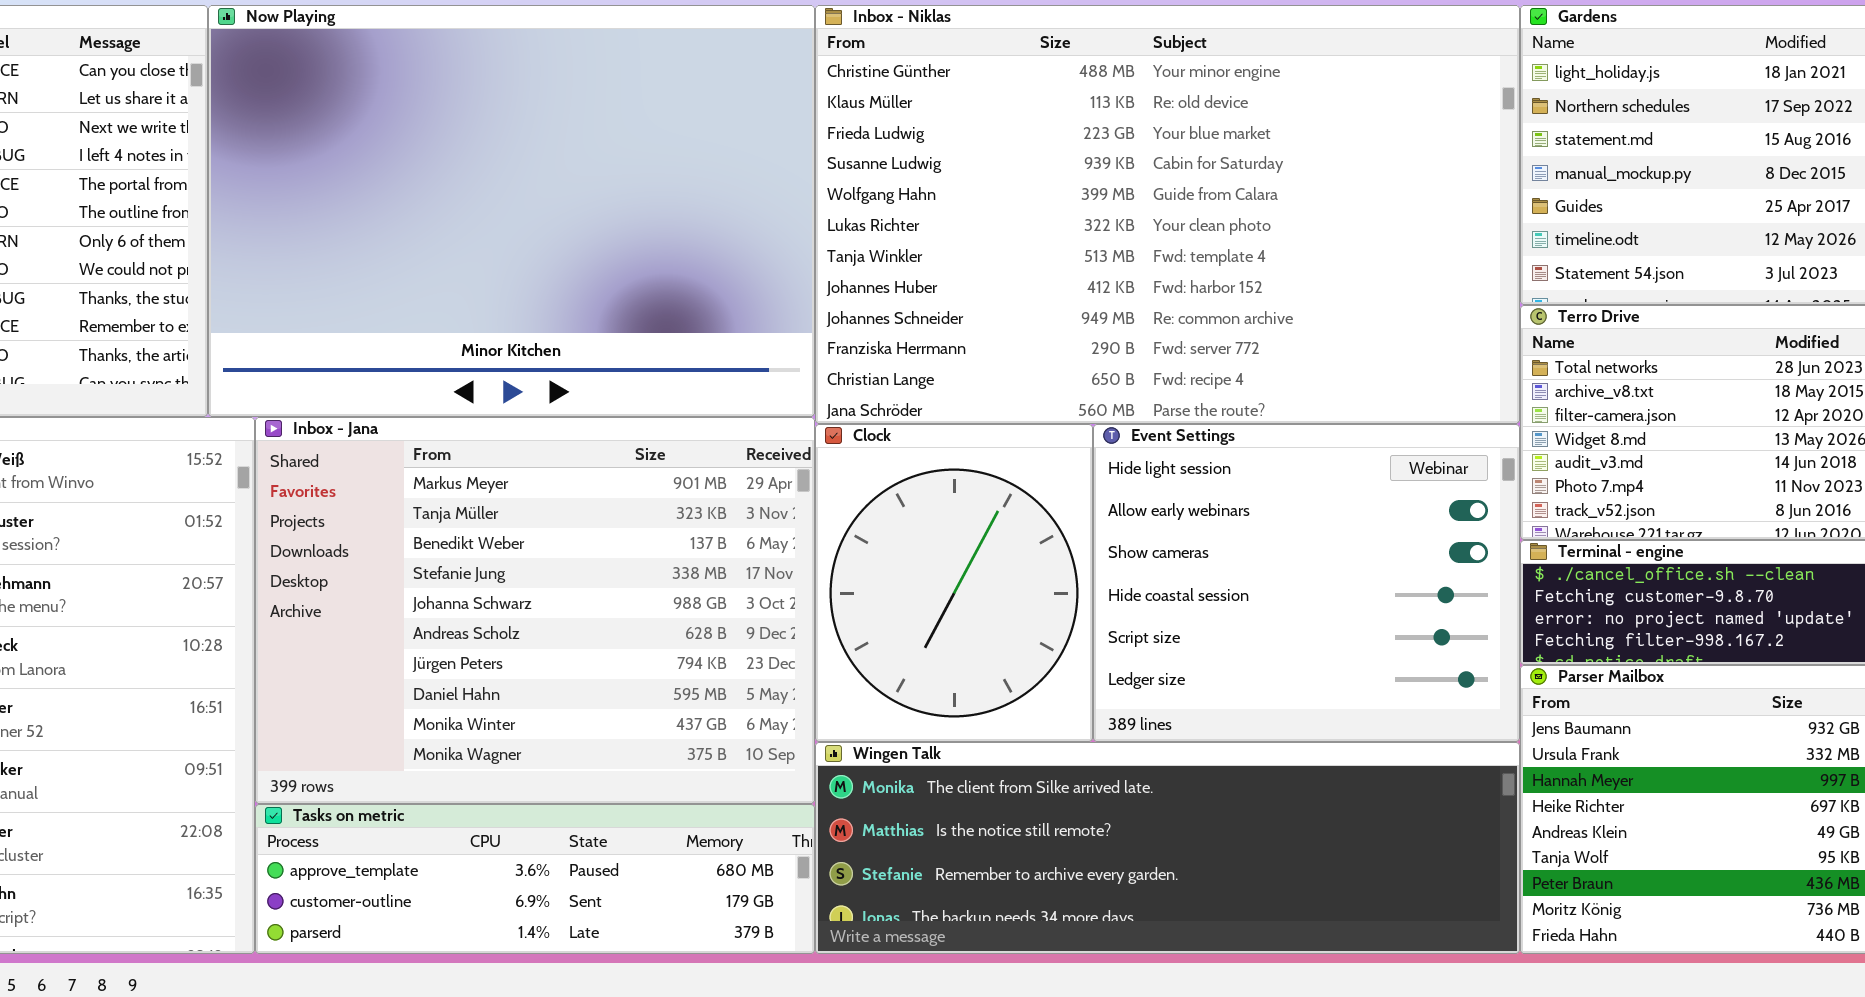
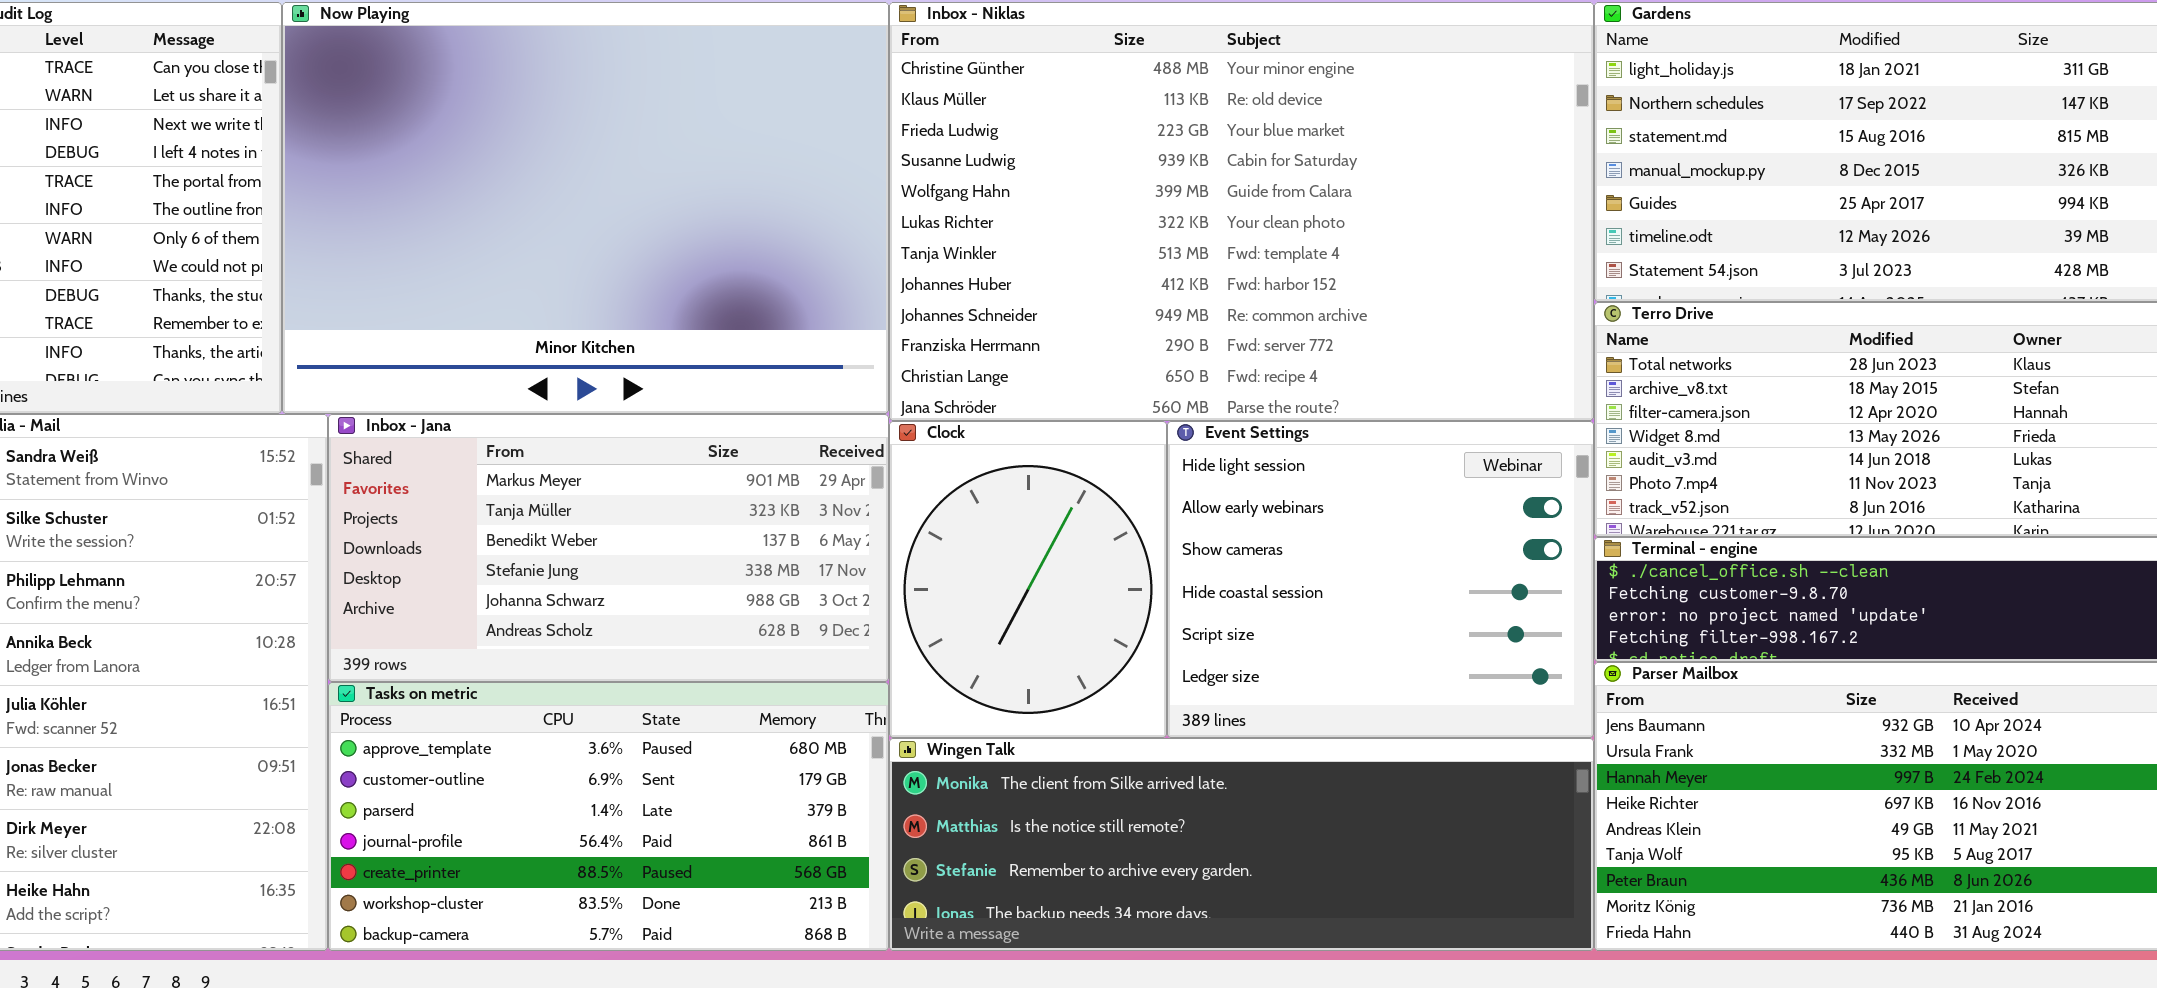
Inbox - Jana: [255,417,815,804] -> [328,414,889,682], resized
Tasks on metric: [255,804,815,954] -> [328,682,889,951], resized

